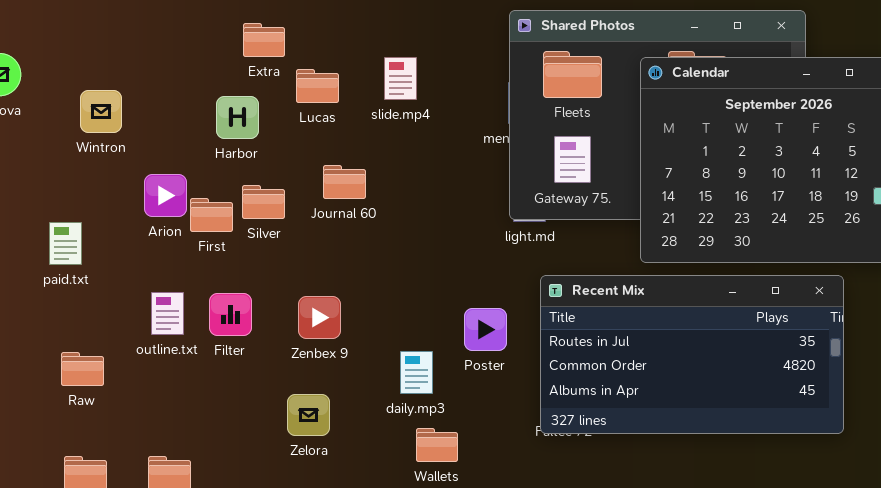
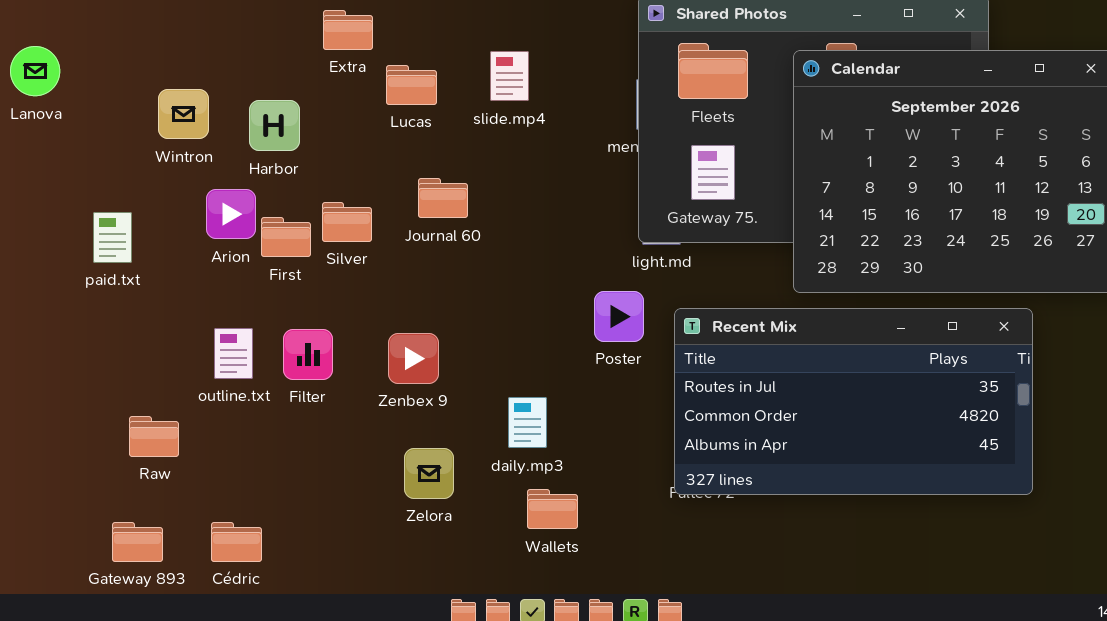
Wintron: [80,90,122,133] -> [158,89,209,139], moved
Harbor: [216,96,259,139] -> [249,100,300,151], moved
paid.txt: [49,222,82,265] -> [93,212,132,263], moved
Poster: [464,308,507,351] -> [594,291,644,342], moved
Raw: [61,352,104,386] -> [129,416,179,457], moved
Zelora: [287,394,330,436] -> [404,448,454,499], moved

